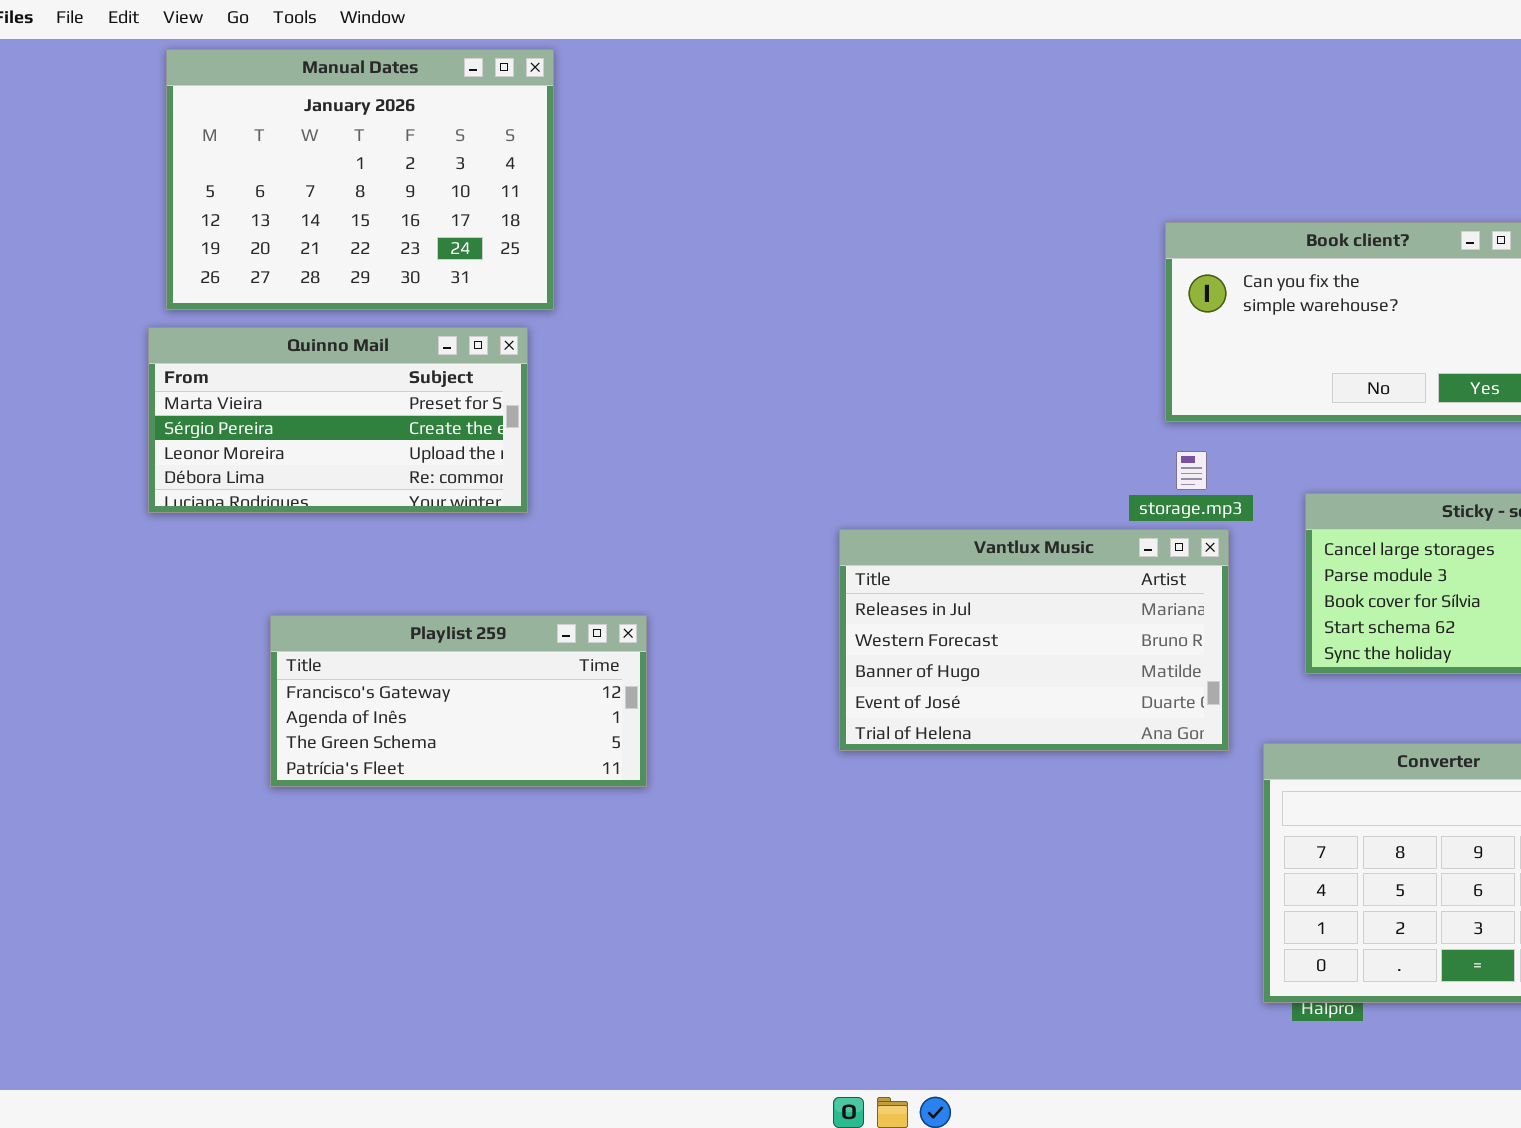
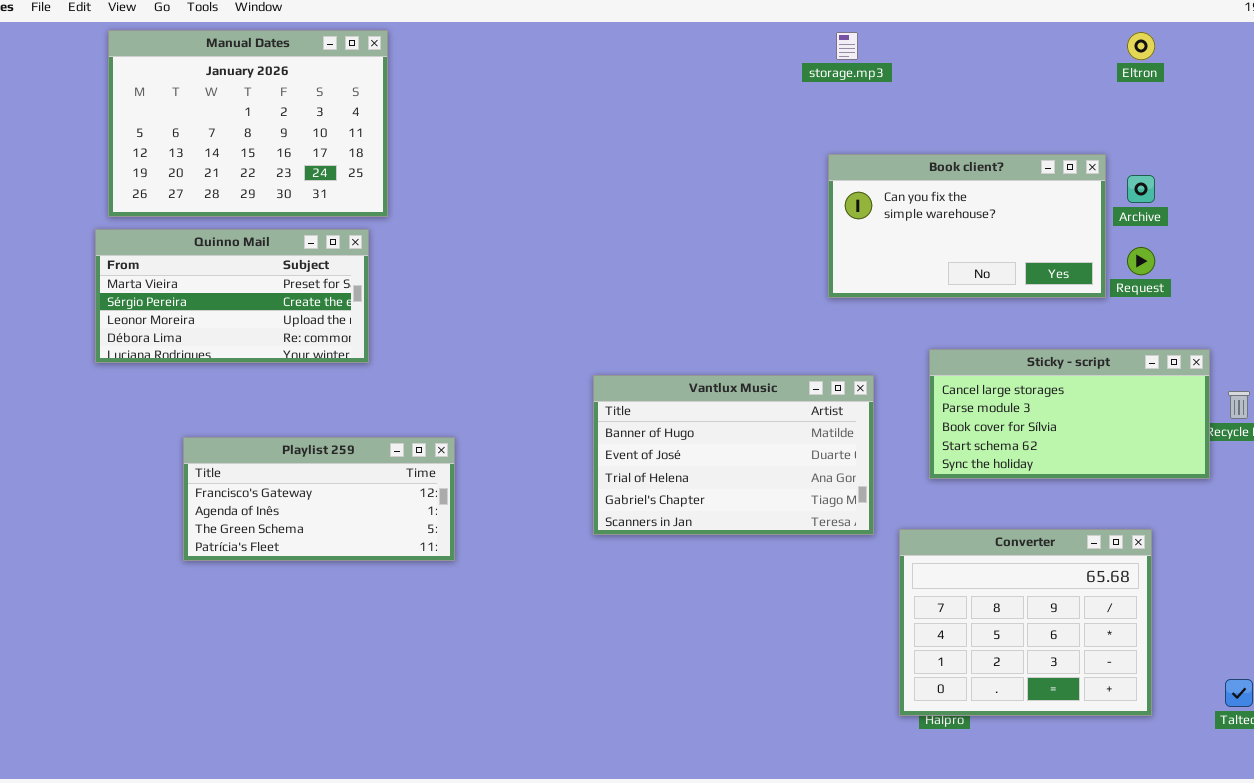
storage.mp3: [1176,451,1207,490] -> [836,32,858,60], moved
Vantlux Music: [839,529,1229,751] -> [593,375,874,535], scrolled down 2 rows

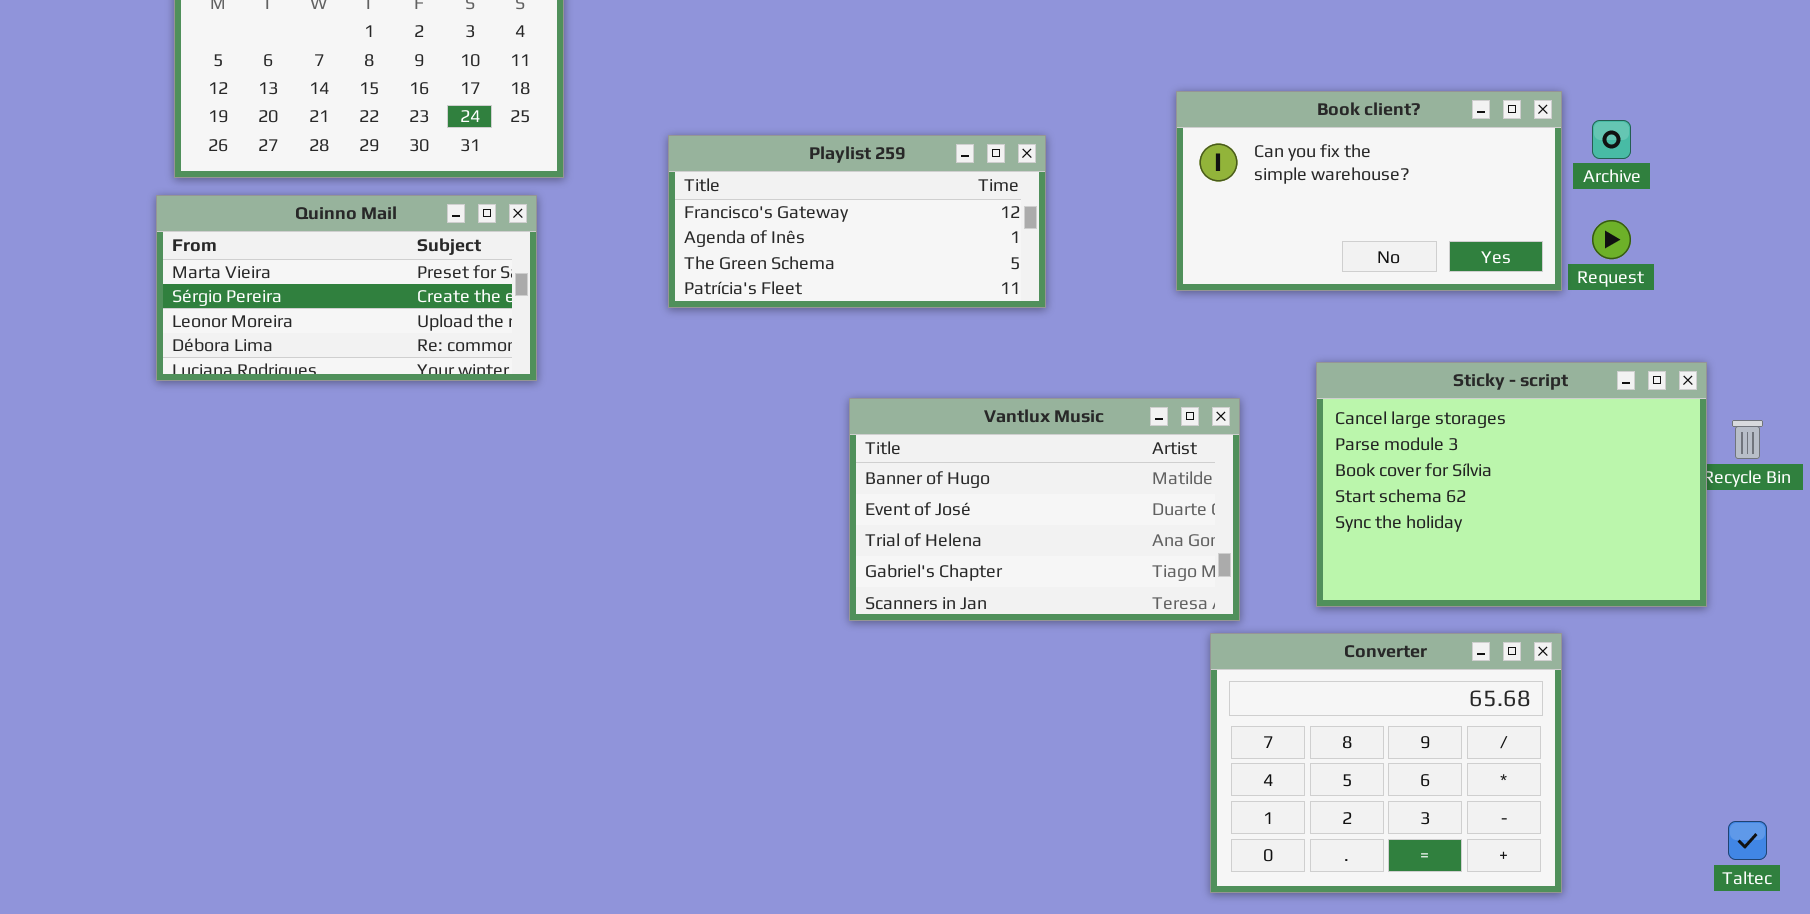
Sticky - script: [929,349,1210,479] -> [1316,362,1707,607], resized
Playlist 259: [183,437,455,561] -> [668,135,1046,308], moved
Converter: [899,529,1152,716] -> [1210,633,1562,893], moved

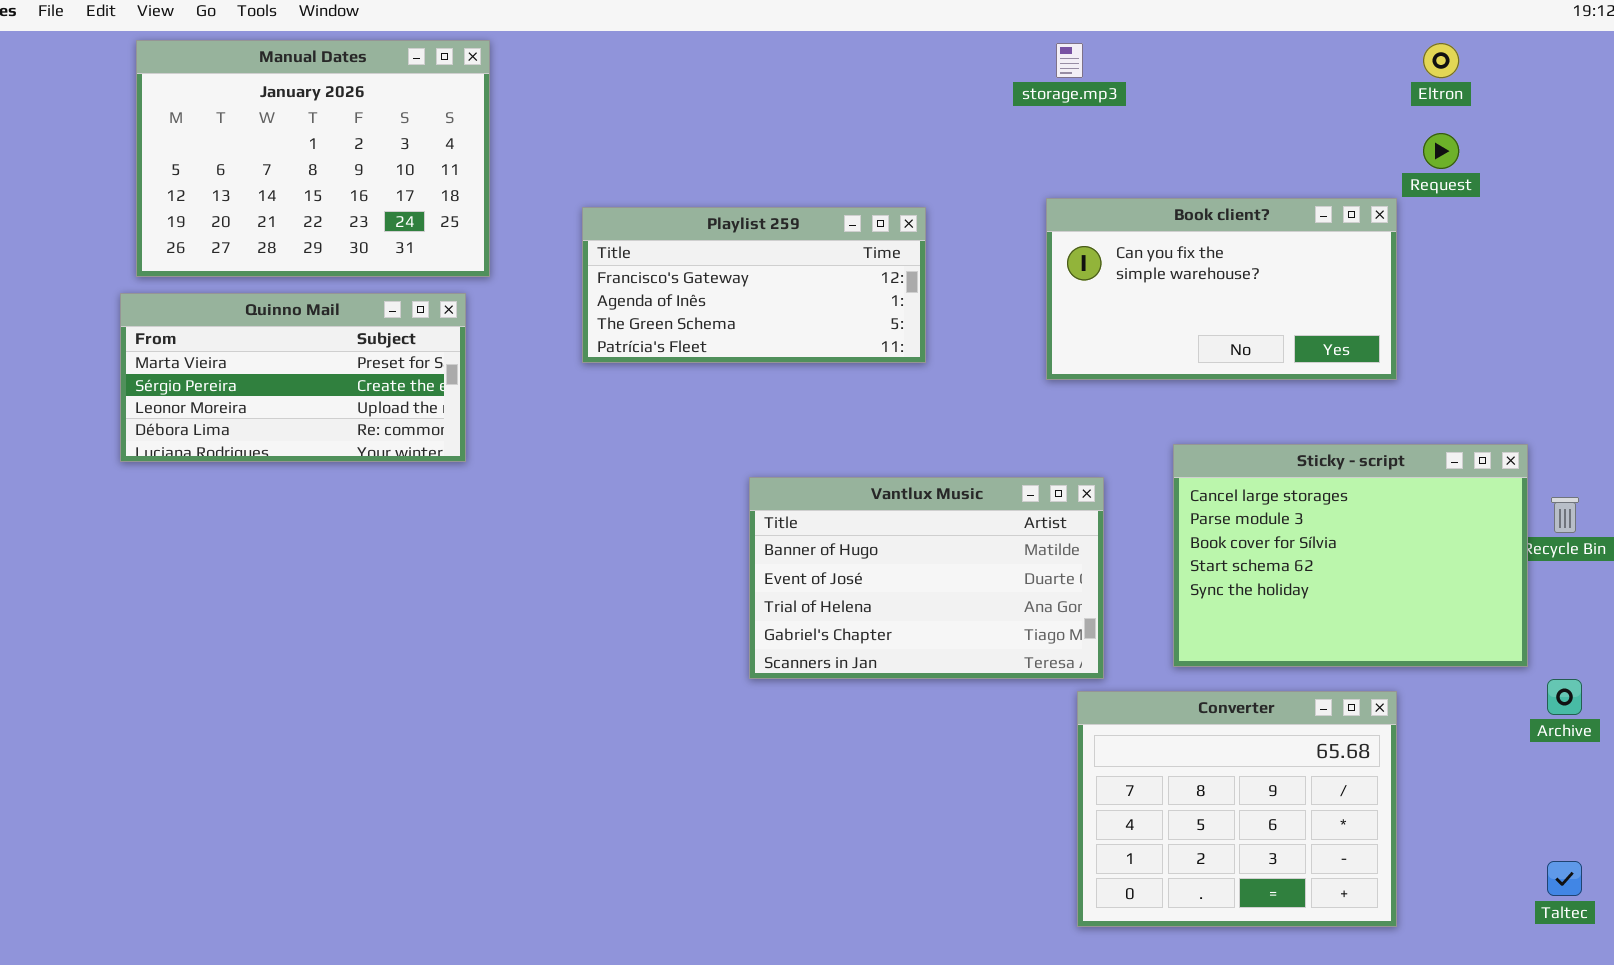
Archive: [1592,120,1631,159] -> [1547,679,1582,715], moved
Playlist 259: [668,135,1046,308] -> [582,207,926,363], moved
Request: [1592,220,1631,259] -> [1423,133,1459,169], moved

